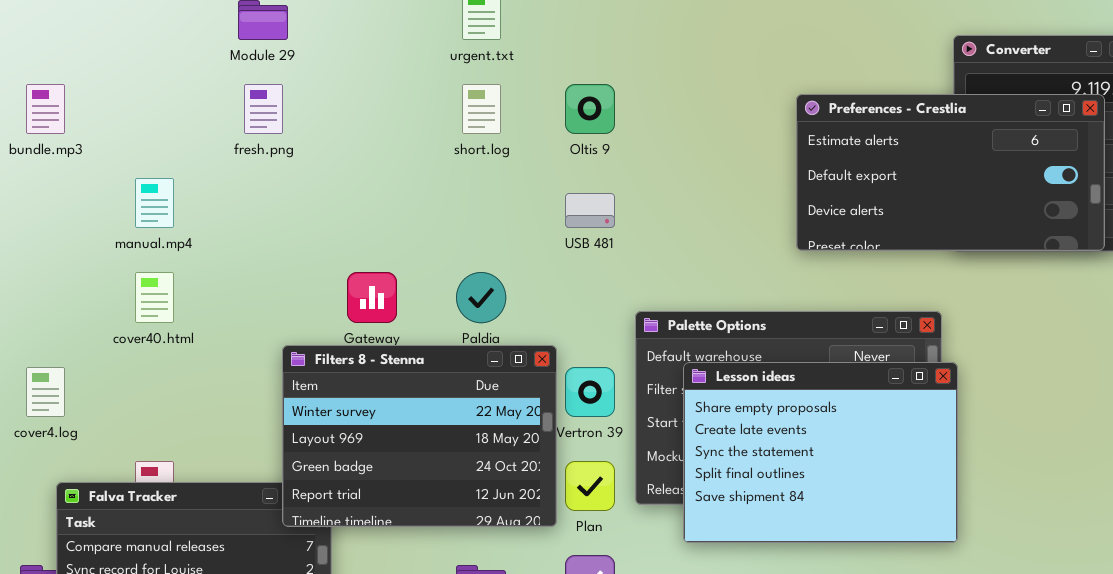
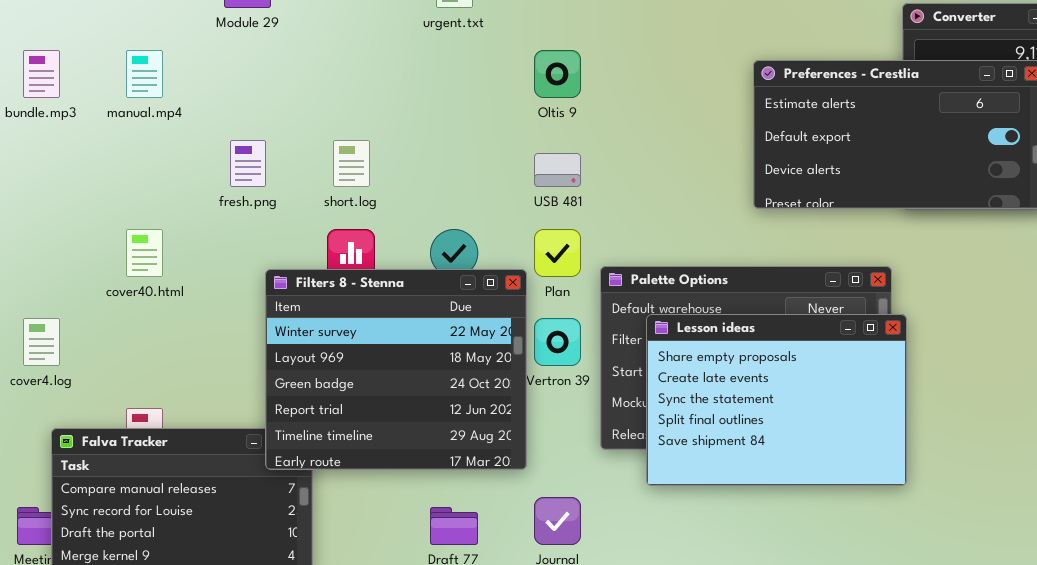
fresh.png: [244,84,283,134] -> [230,140,266,187], moved
short.log: [462,84,501,134] -> [333,140,370,187], moved
manual.mp4: [135,178,174,228] -> [126,50,163,98], moved
Filters 8 - Stenna: [282,345,557,527] -> [265,269,527,470], resized
Plan: [565,461,615,511] -> [534,229,581,277], moved

